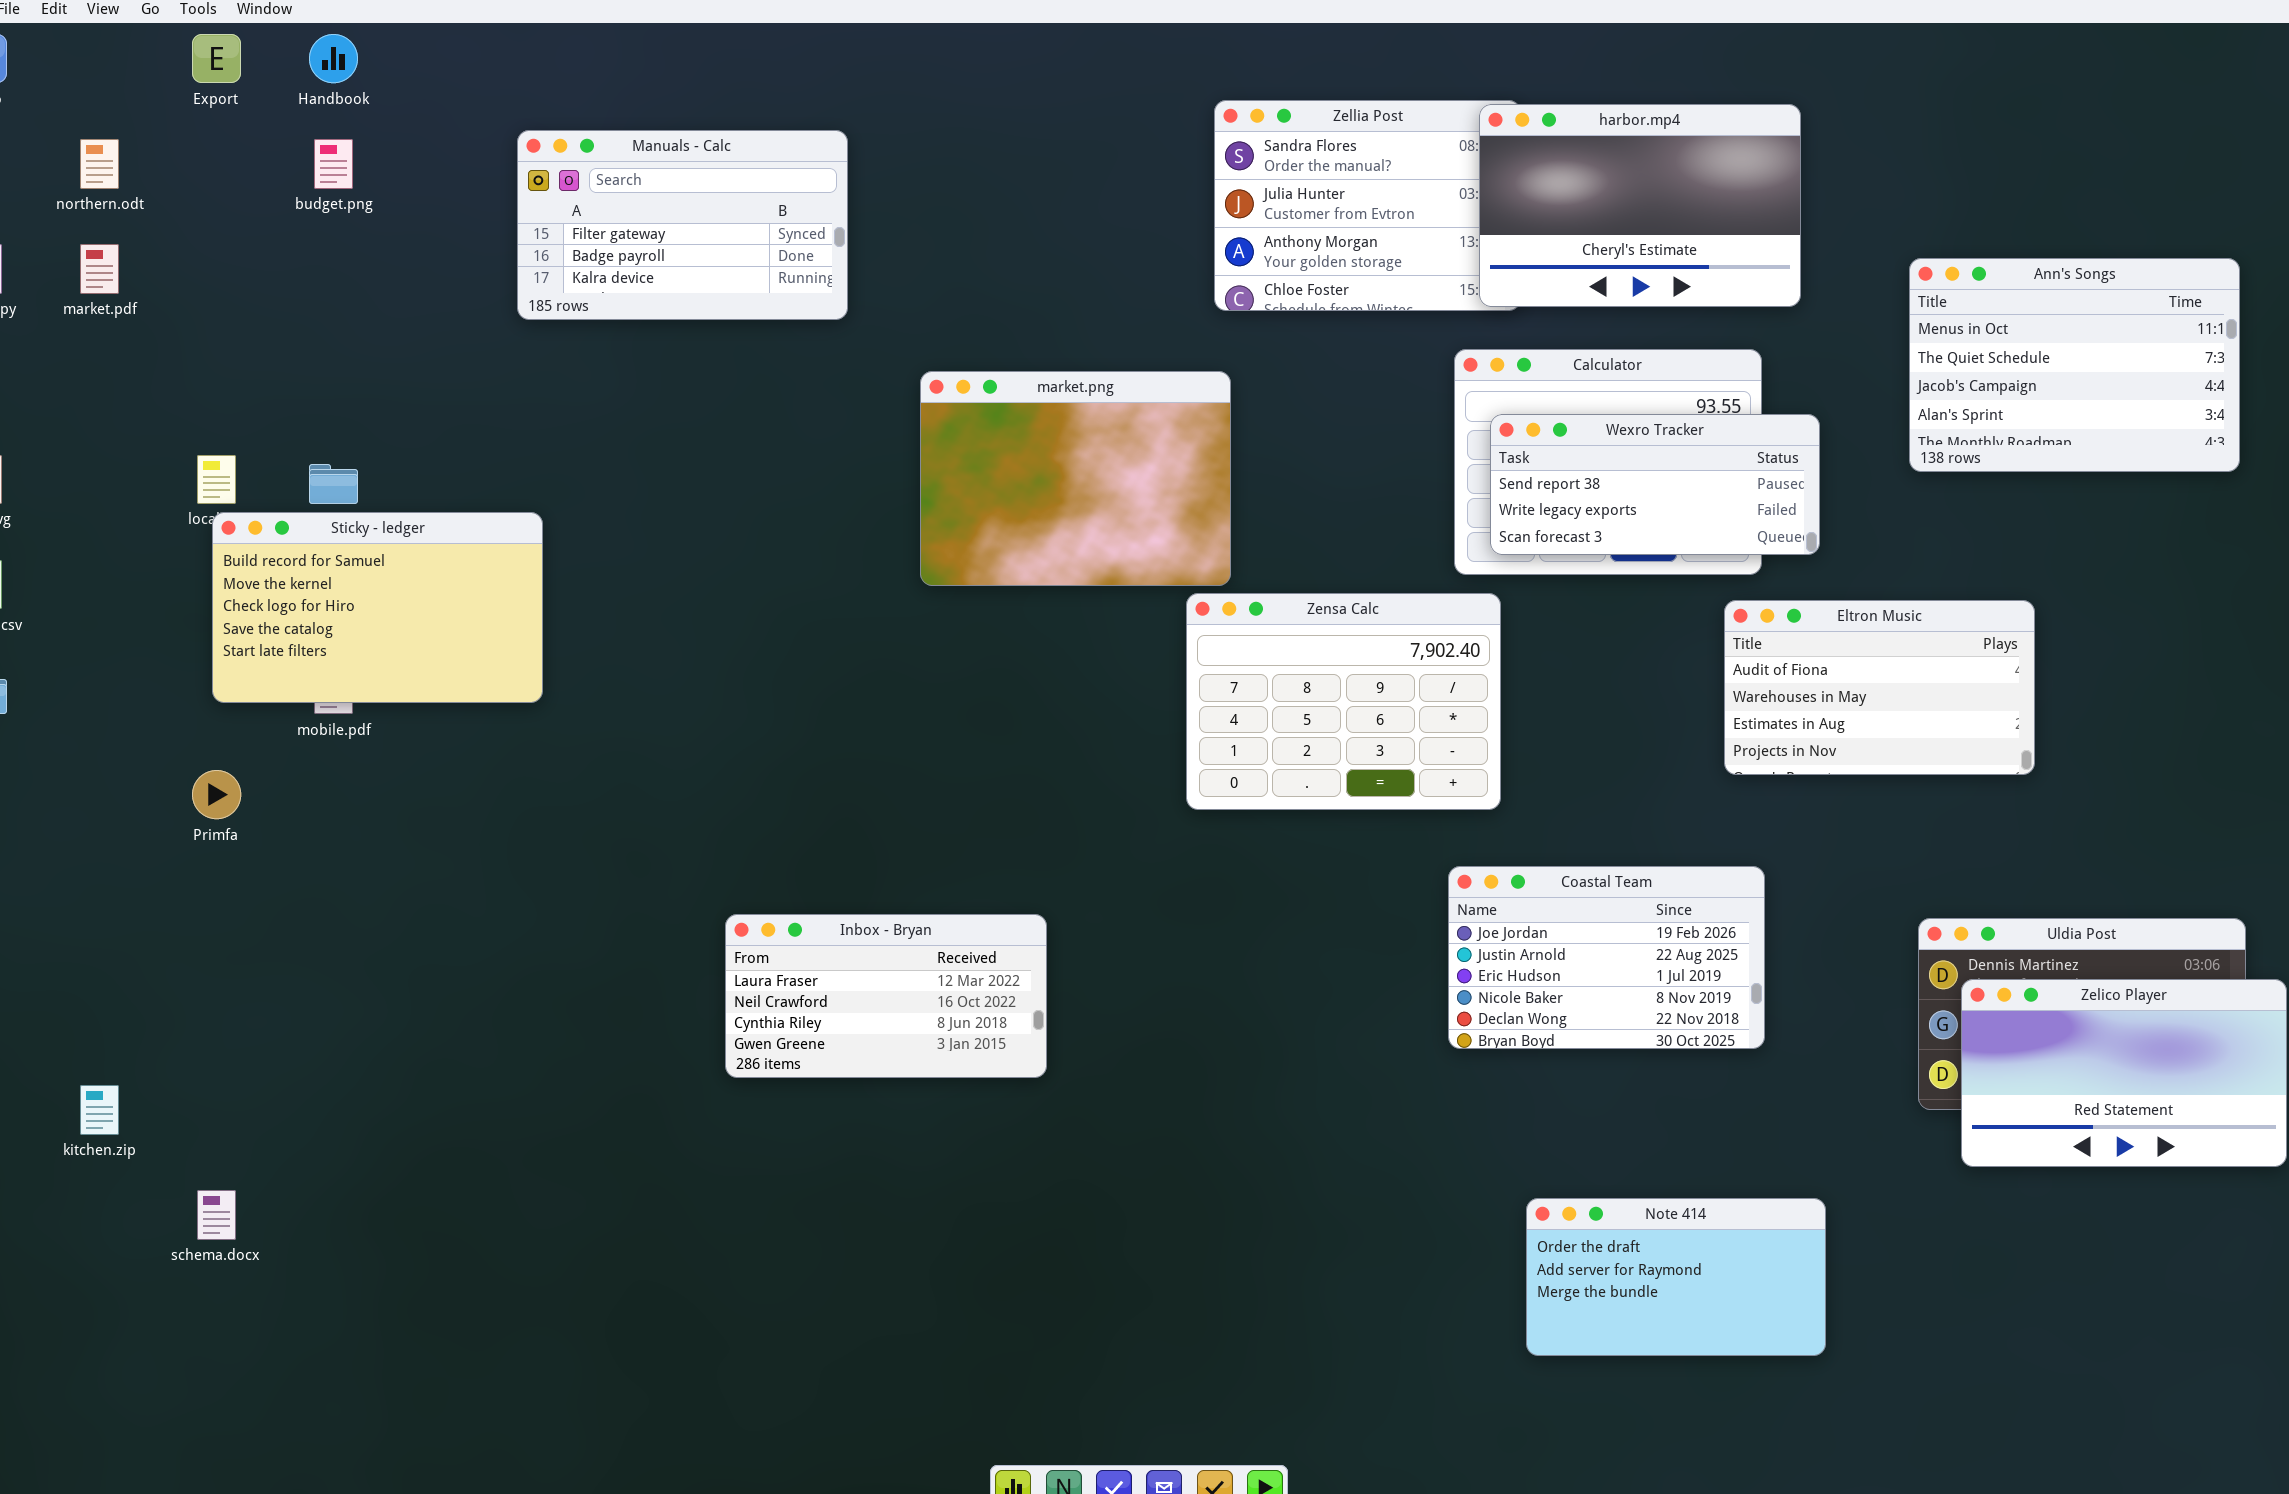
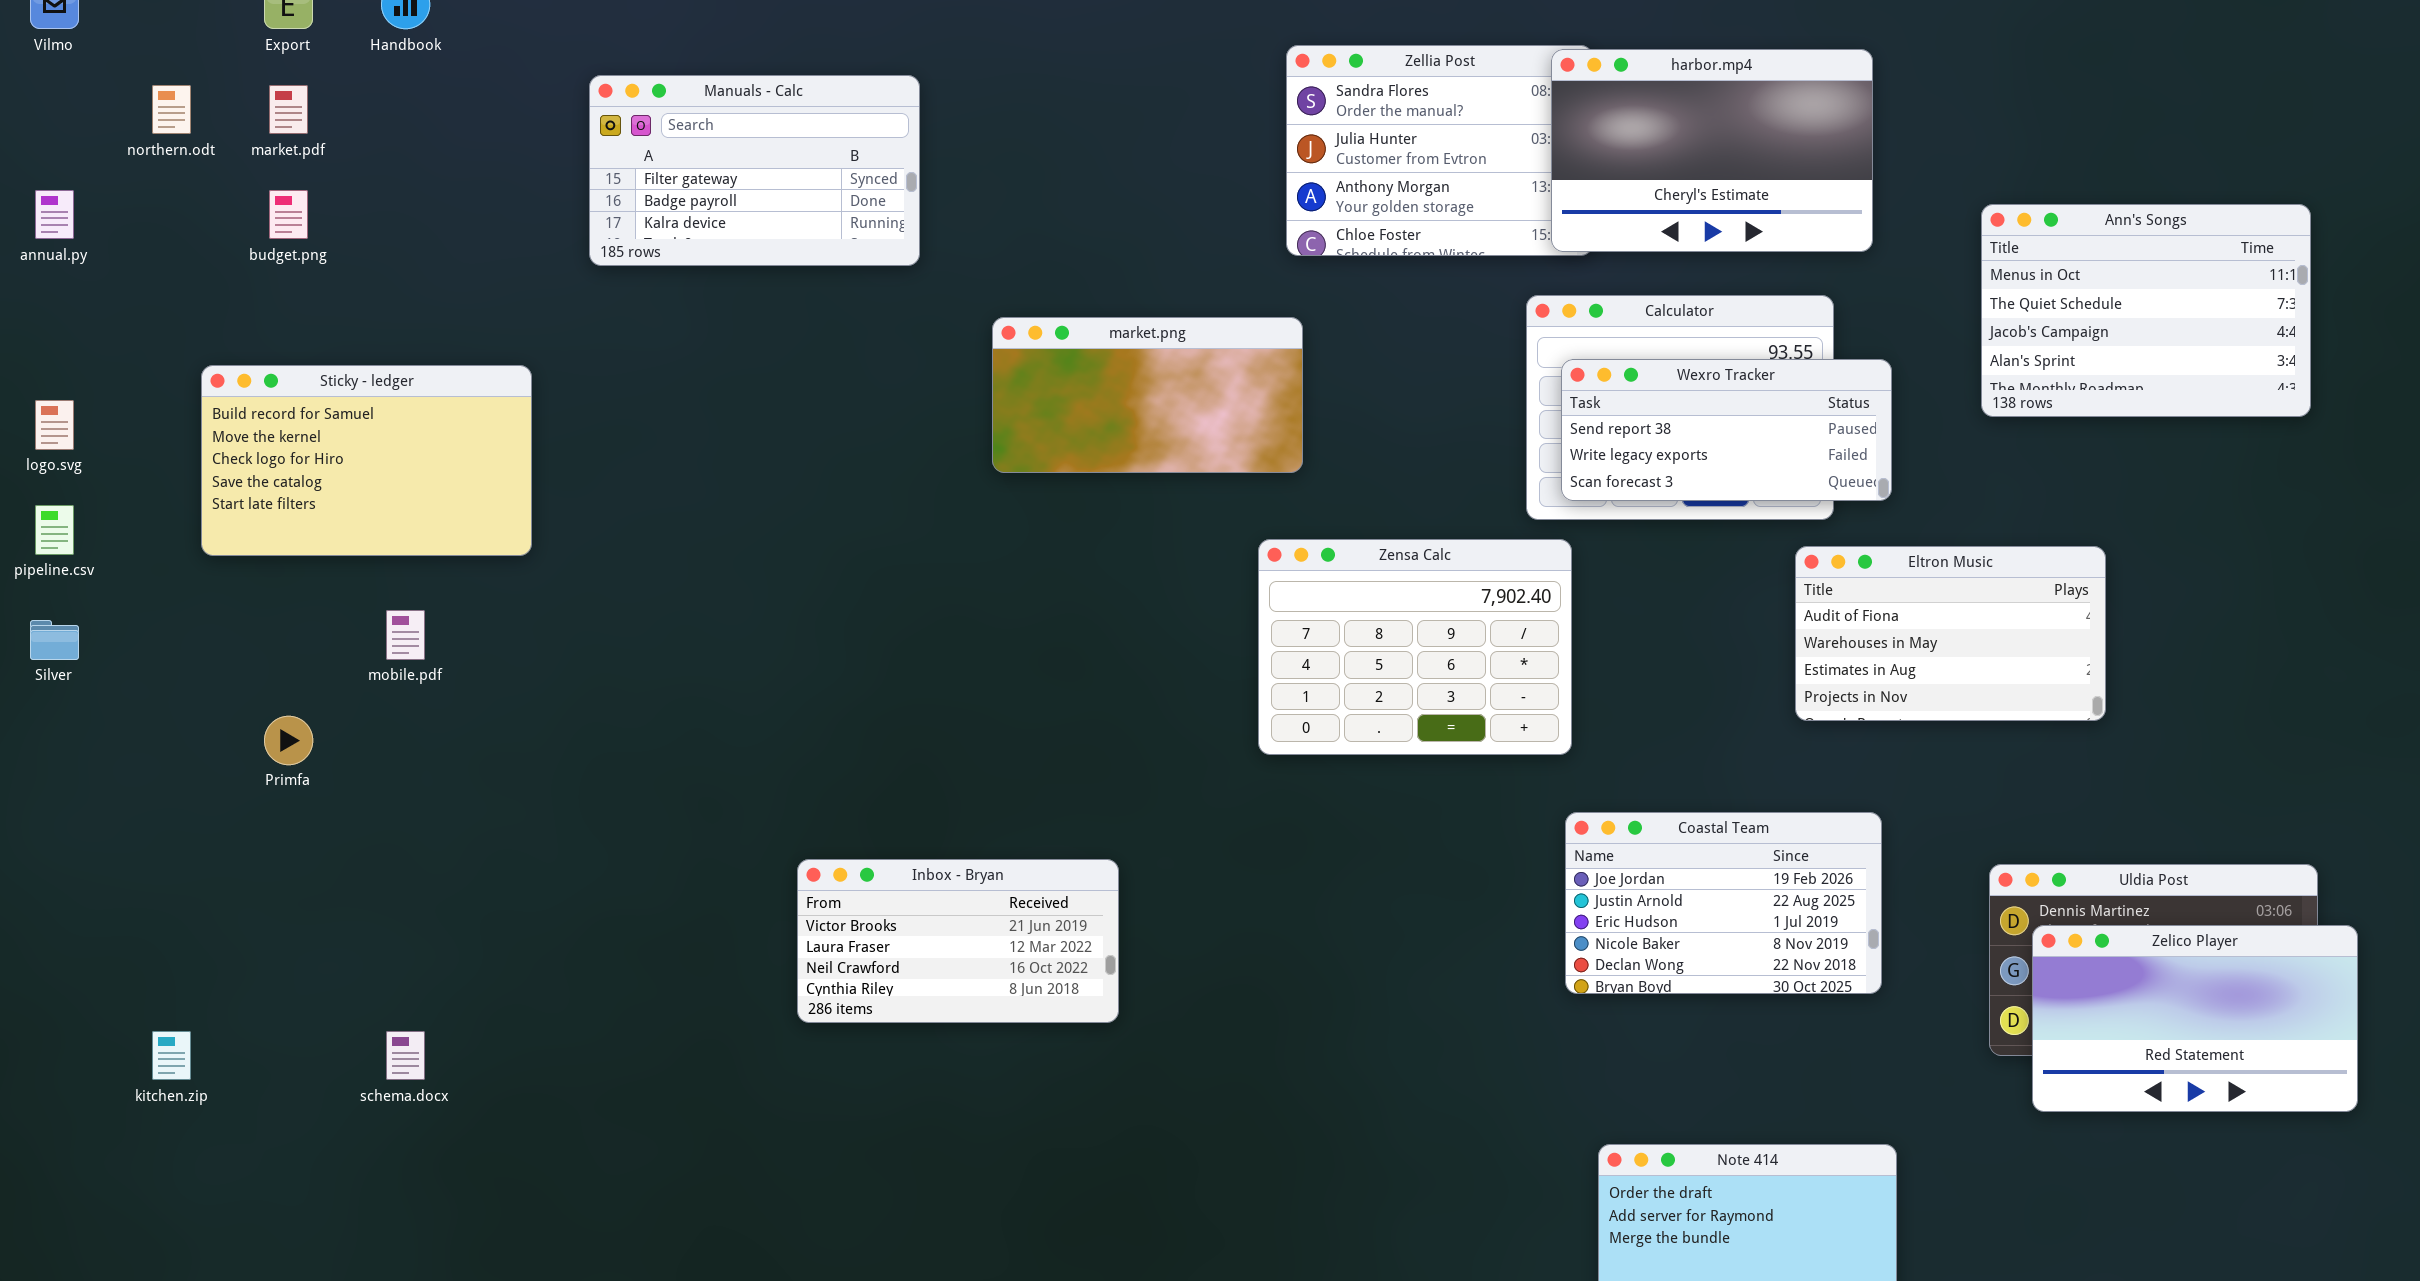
budget.png: [314,139,353,189] -> [269,190,308,239], moved
market.pdf: [80,244,119,294] -> [269,85,308,134], moved
market.png: [920,371,1231,586] -> [992,317,1303,473], resized
Sticky - ledger: [212,512,543,703] -> [201,365,532,556], moved
Coastal Team: [1448,866,1765,1049] -> [1565,812,1882,994], moved
Inbox - Bryan: [725,914,1047,1078] -> [797,859,1119,1023], scrolled up 1 row
schema.docx: [197,1190,236,1240] -> [386,1031,425,1080], moved

